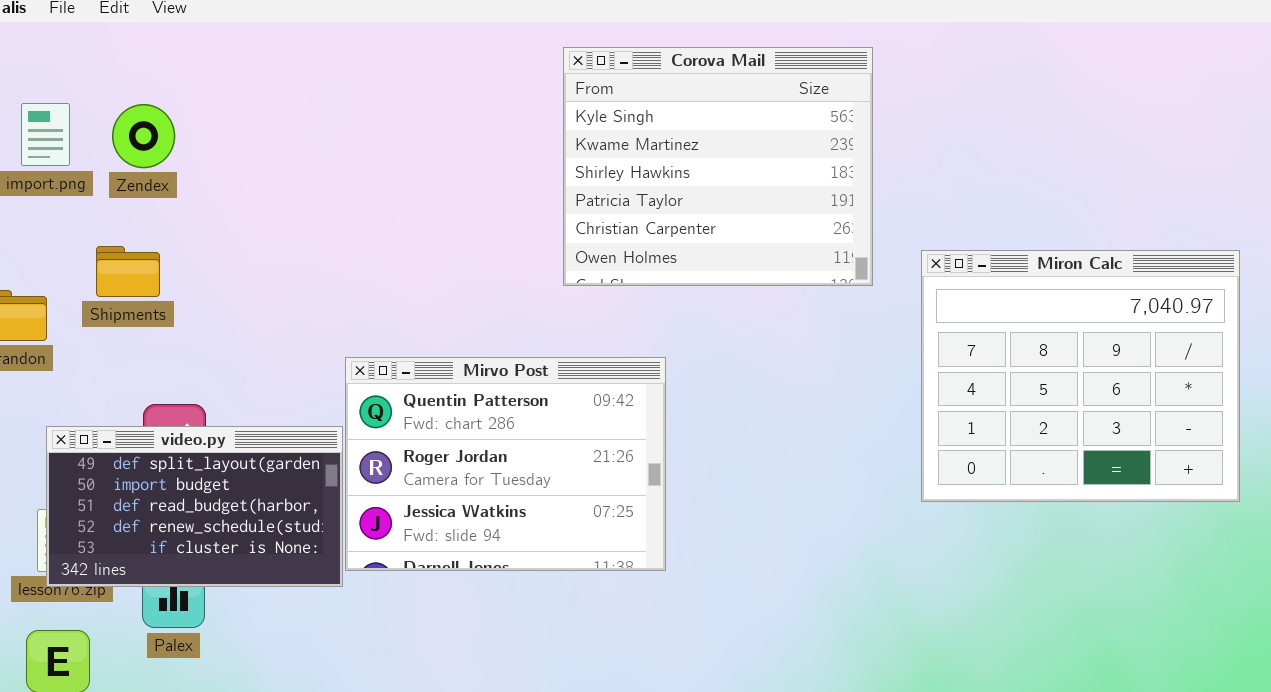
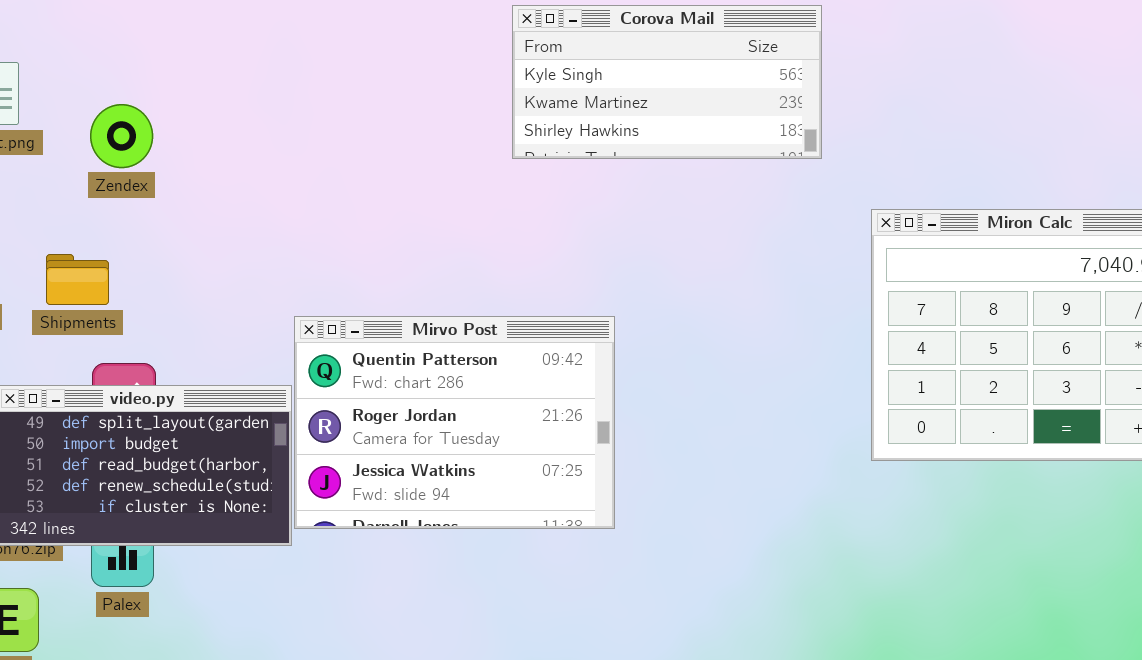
Corova Mail: [563,47,873,286] -> [512,5,822,159], resized
Zendex: [112,104,175,168] -> [90,104,153,168], moved
Shipments: [96,246,160,297] -> [46,254,109,305], moved

